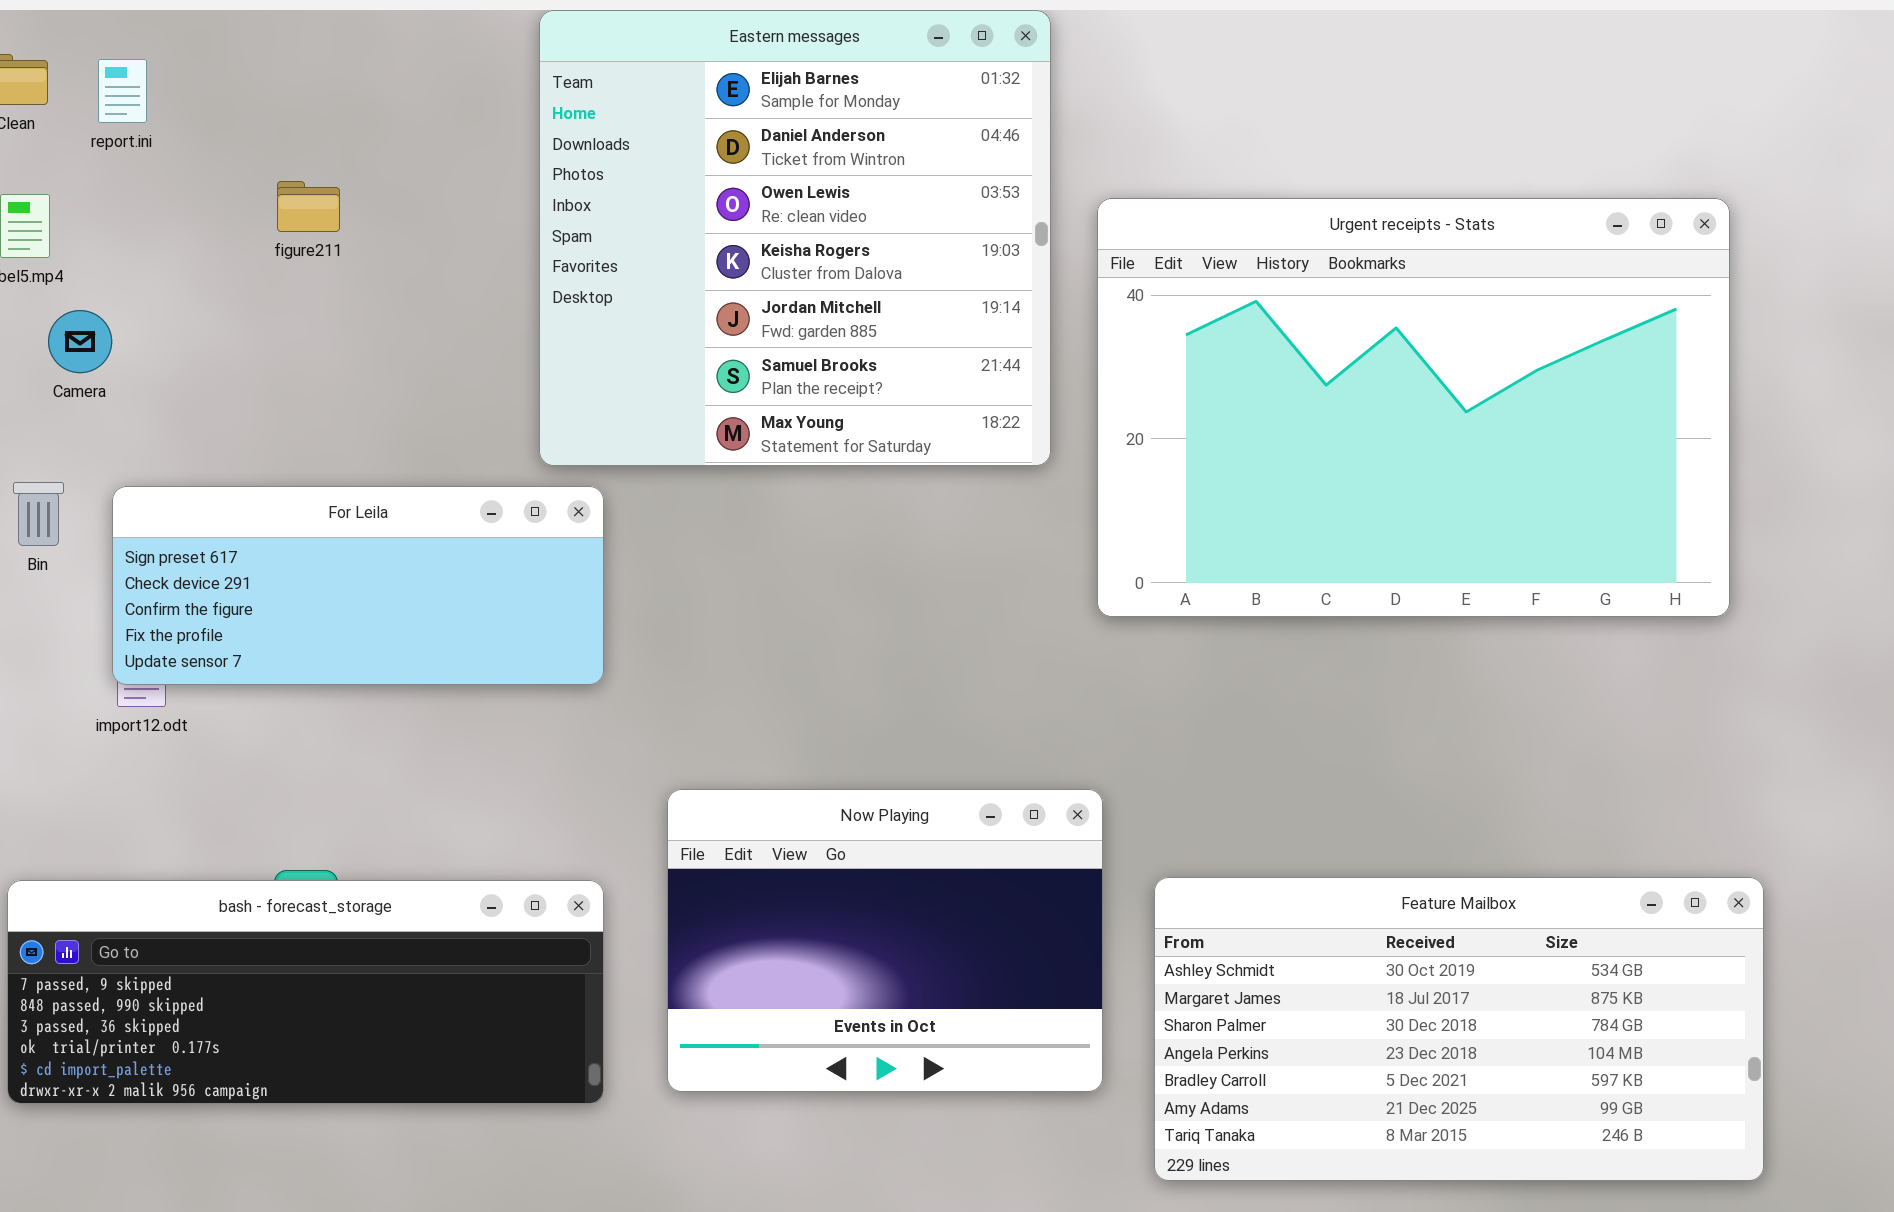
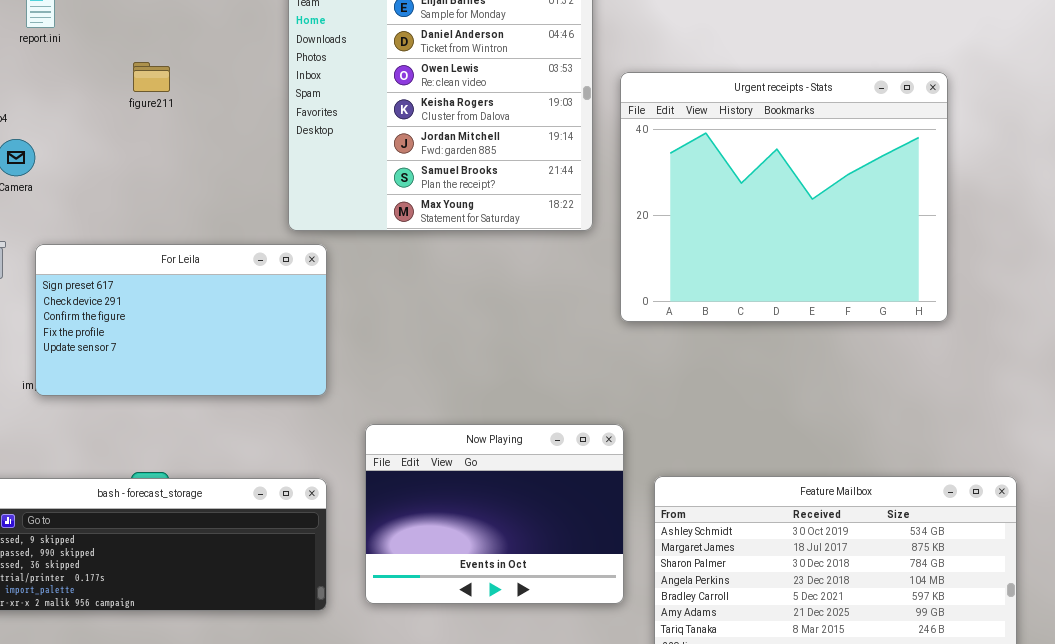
Urgent receipts - Stats: [1097,198,1730,617] -> [620,72,948,322], resized
For Leila: [112,486,604,685] -> [35,244,327,396], resized

